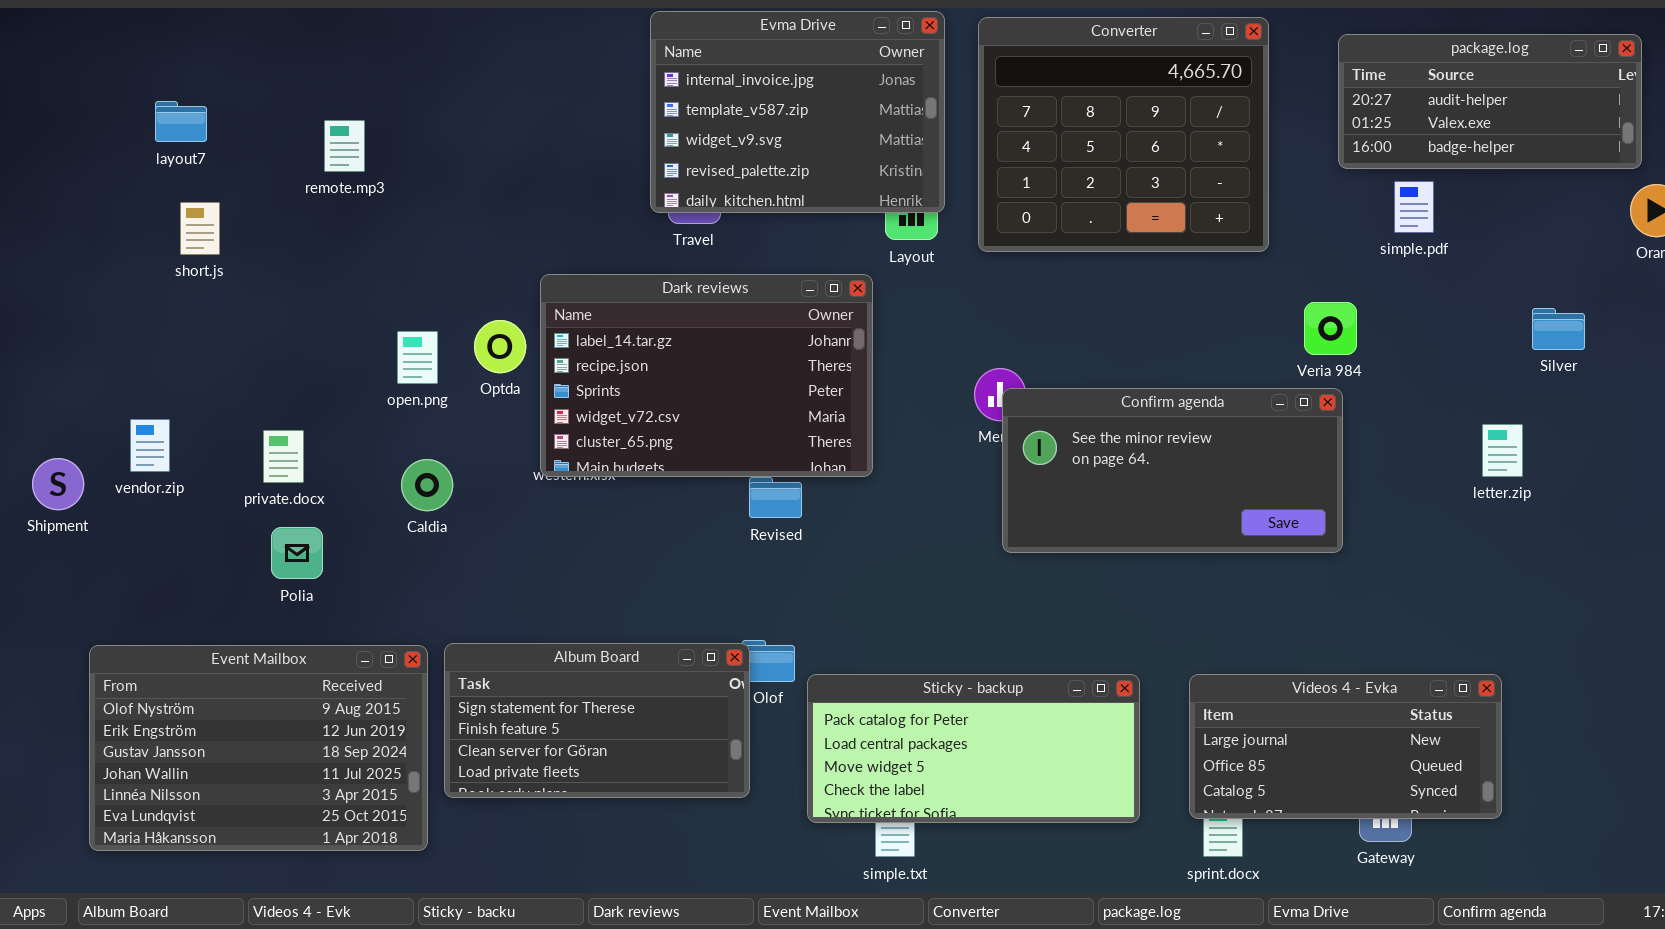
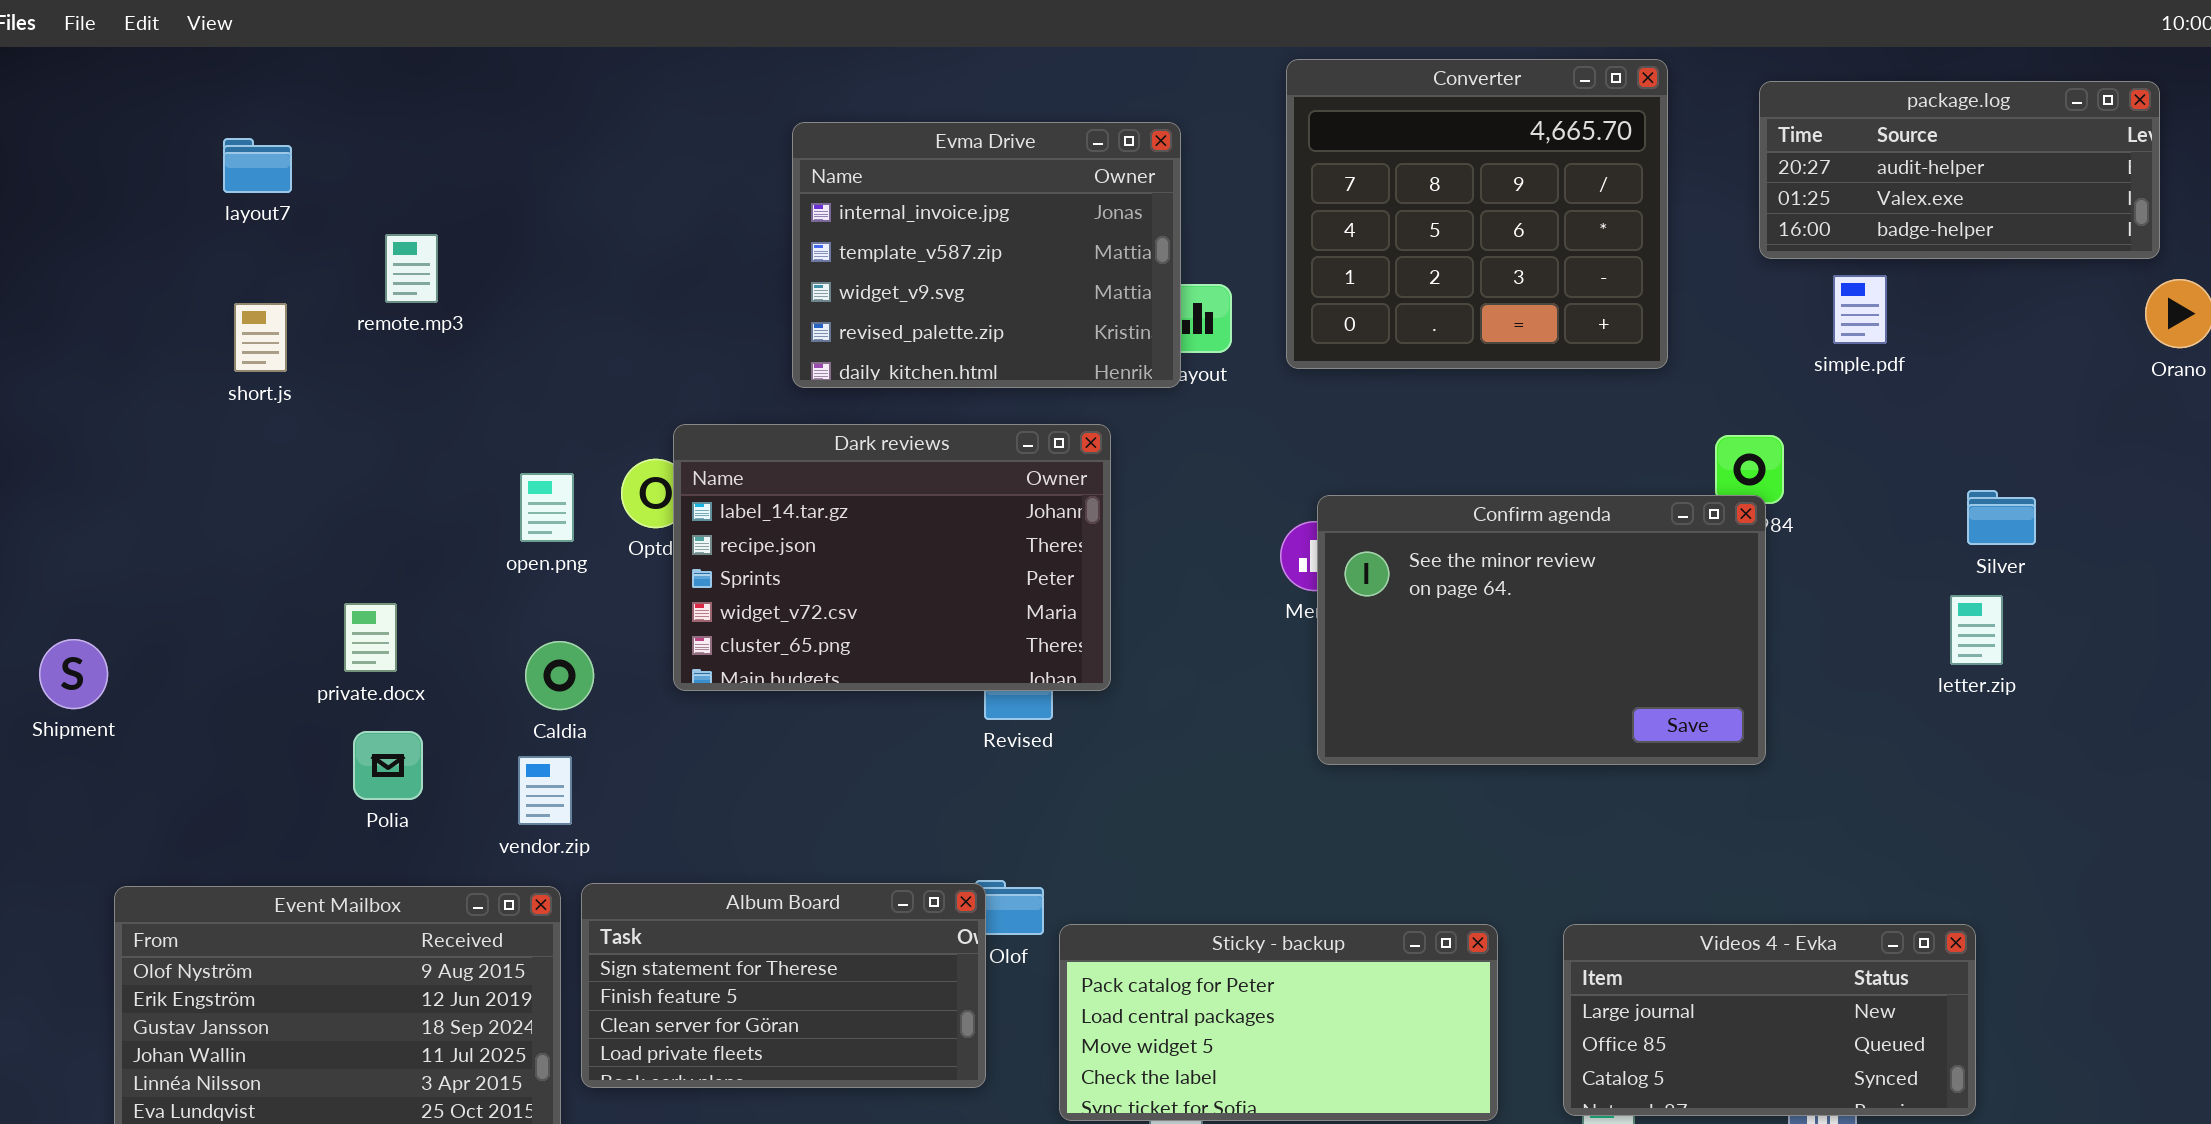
Evma Drive: [650,11,945,213] -> [792,122,1181,388], moved
layout7: [155,101,207,142] -> [223,138,292,193], moved
remote.mp3: [324,120,365,172] -> [385,234,438,303], moved
Dark reviews: [540,274,873,477] -> [673,424,1111,691], moved
Silver: [1532,308,1585,350] -> [1967,490,2036,545], moved
Confirm agenda: [1002,388,1343,553] -> [1317,495,1766,765], resized
vendor.zip: [130,419,170,472] -> [518,756,572,825], moved

